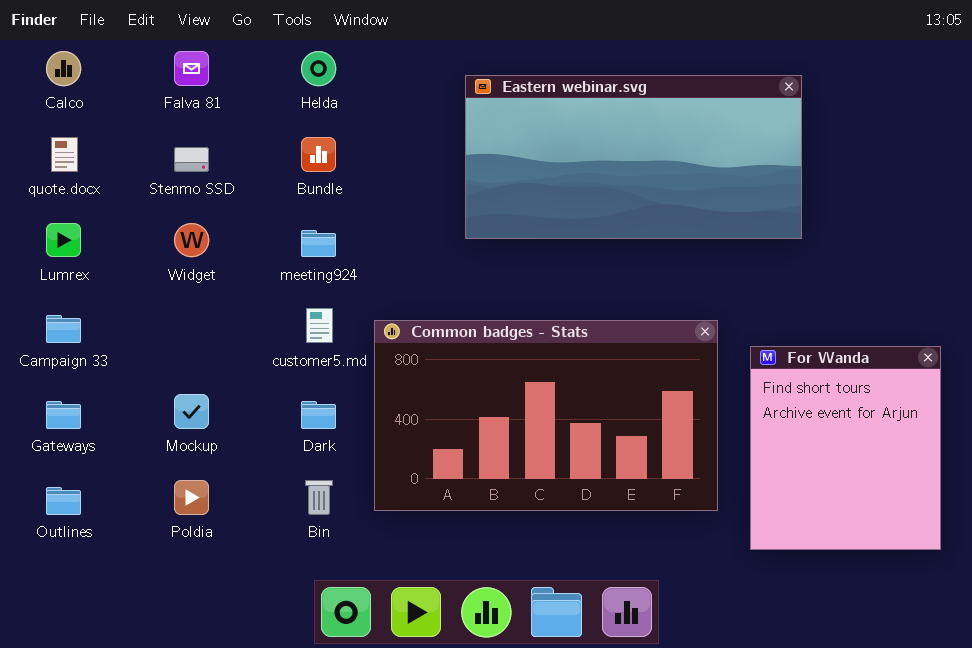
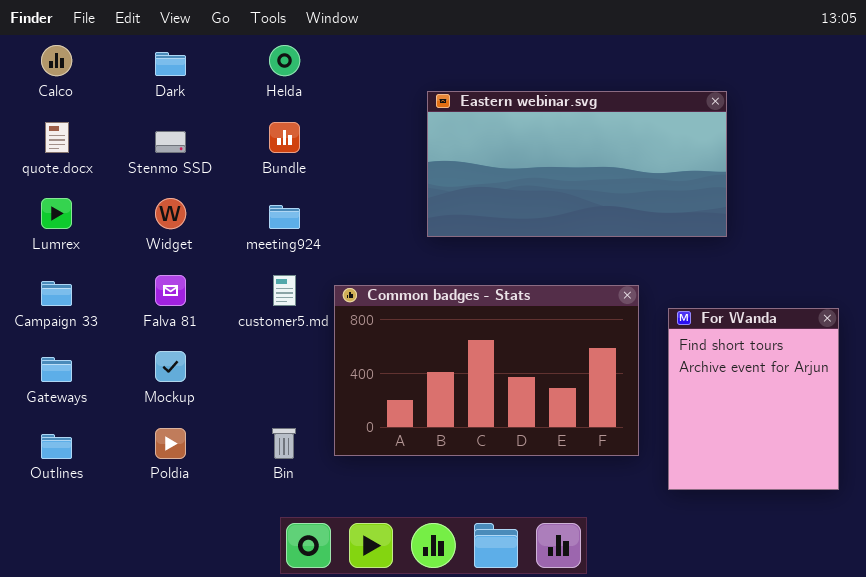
Falva 81: [174,51,209,86] -> [155,275,186,306], moved
Eastern webinar.svg: [465,75,802,239] -> [427,91,727,237], moved
Dark: [301,401,336,429] -> [155,52,186,76], moved

